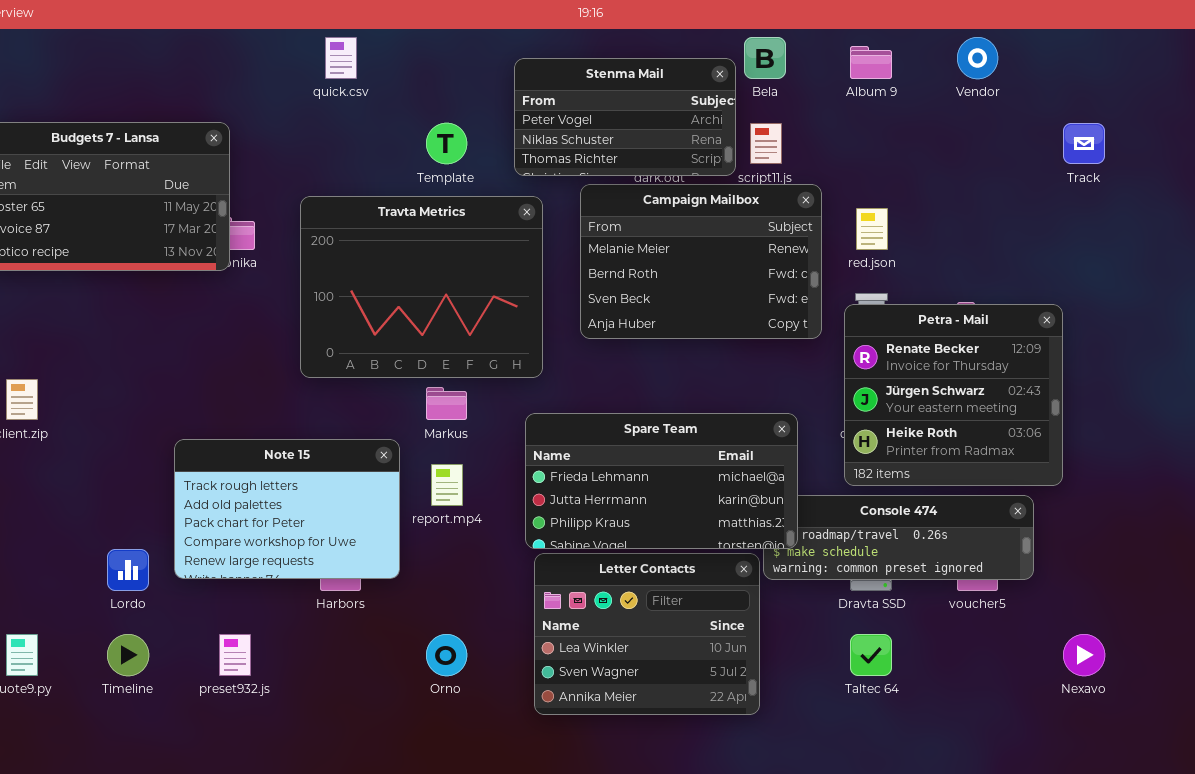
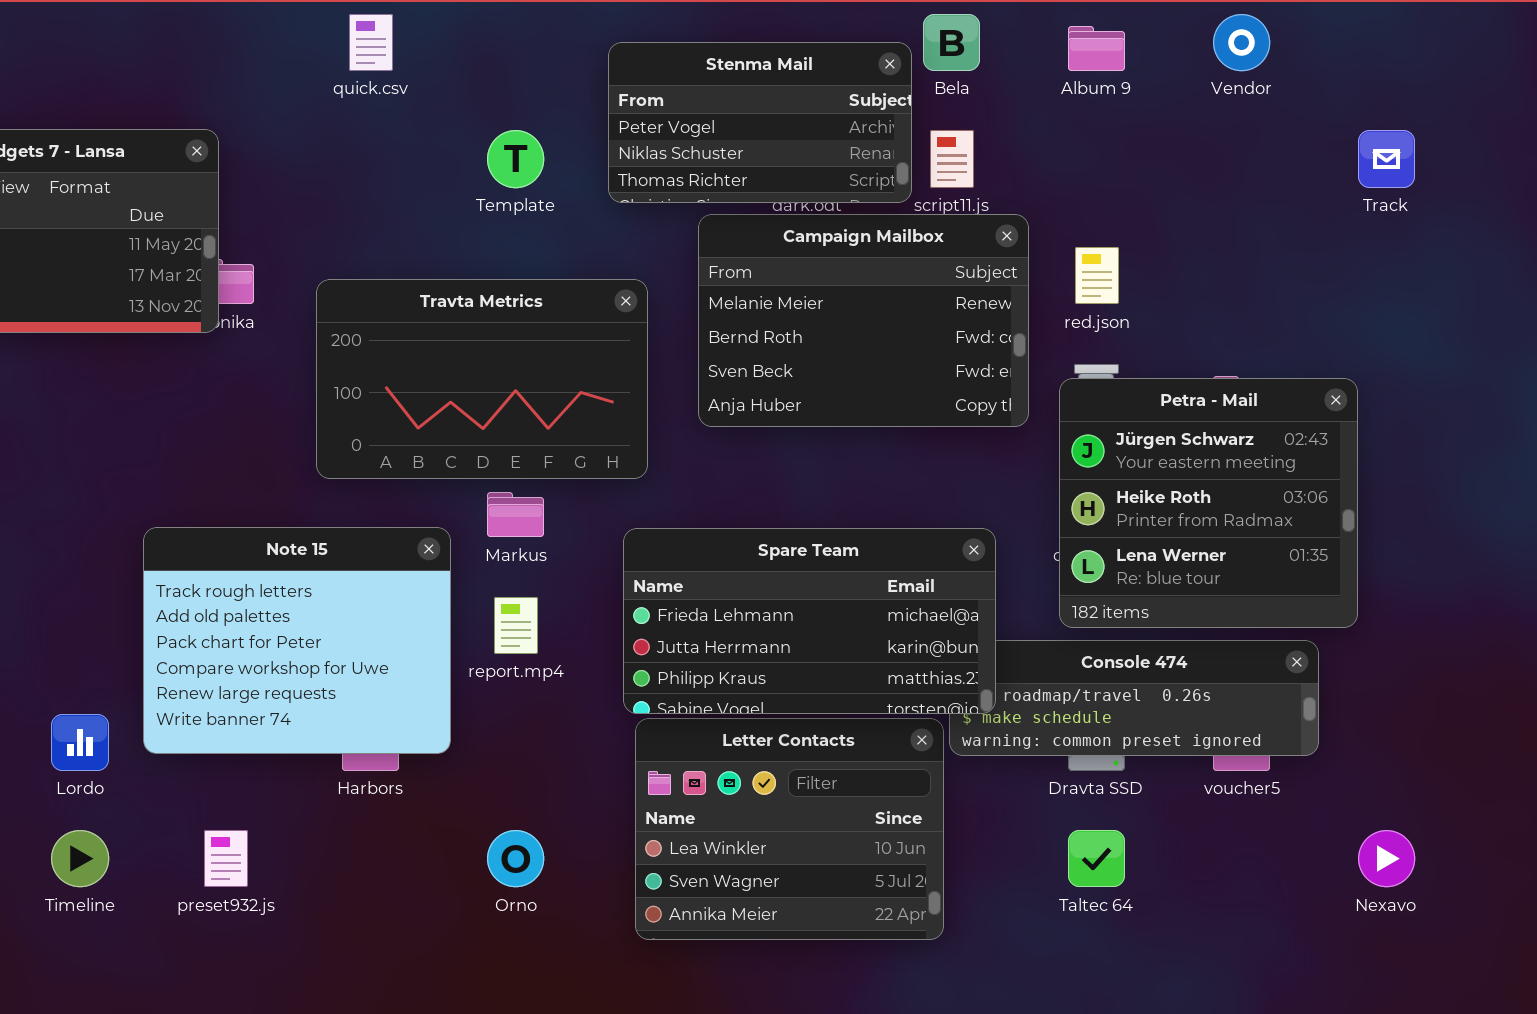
Travta Metrics: [300,196,543,378] -> [316,279,648,479], resized
Petra - Mail: [844,304,1063,486] -> [1059,378,1358,628], scrolled down 1 row
Note 15: [174,439,400,579] -> [143,527,451,754], resized

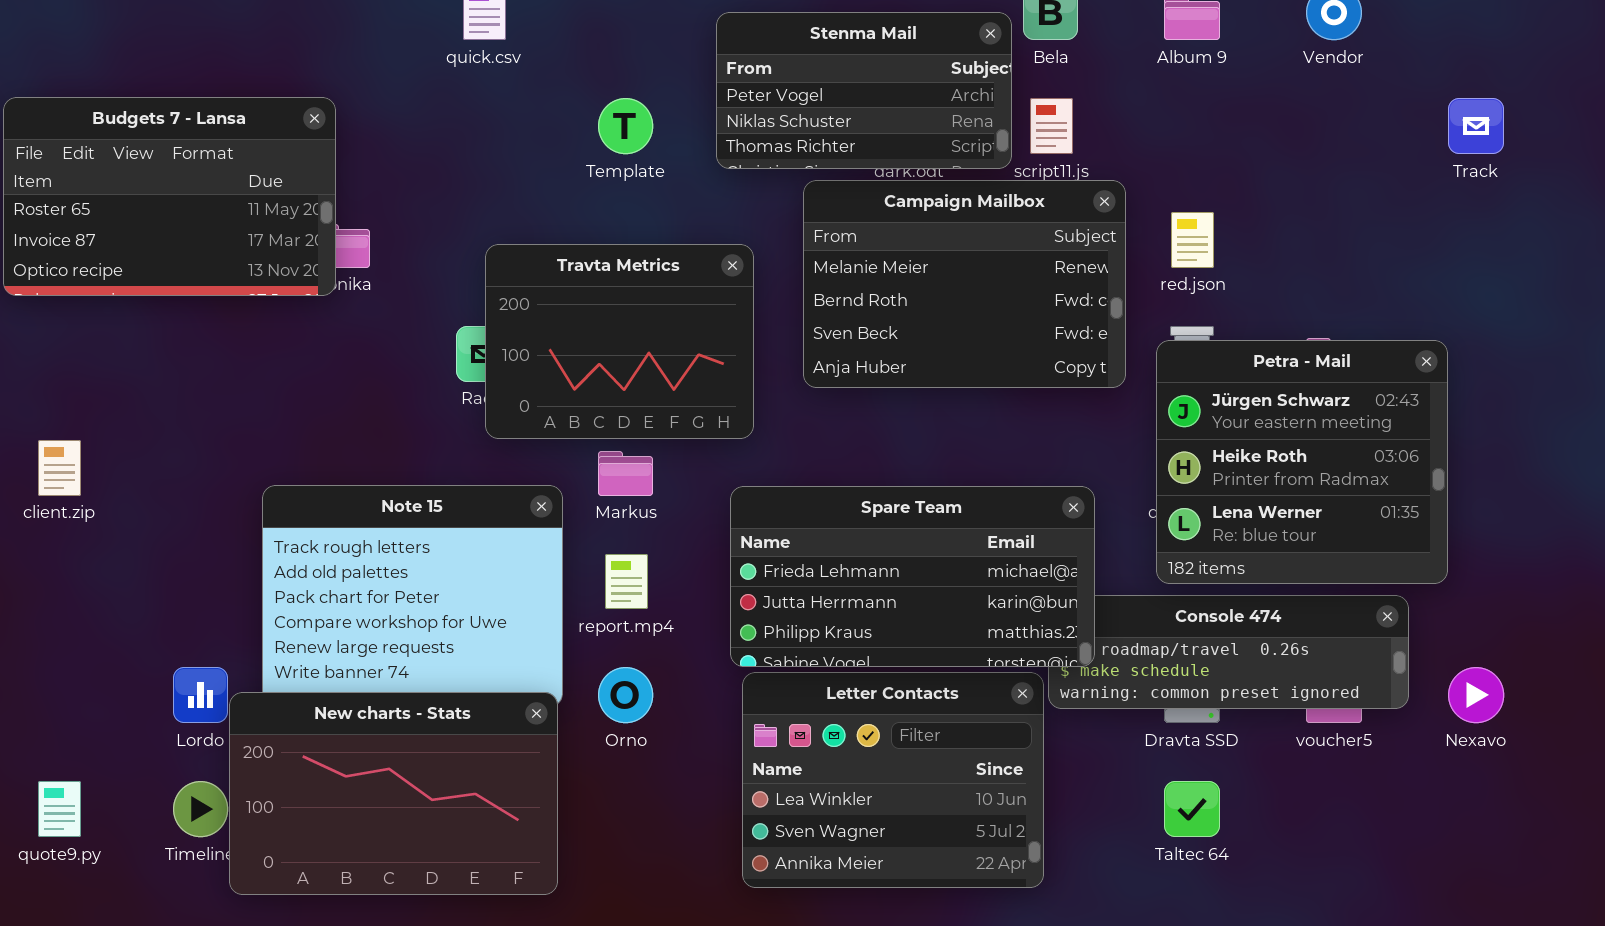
Travta Metrics: [316,279,648,479] -> [485,244,754,439], resized
New charts - Stats: none -> [229,692,558,895], opened
Orno: [487,830,544,887] -> [598,667,653,723], moved
Nexavo: [1358,830,1415,887] -> [1448,667,1504,723], moved

